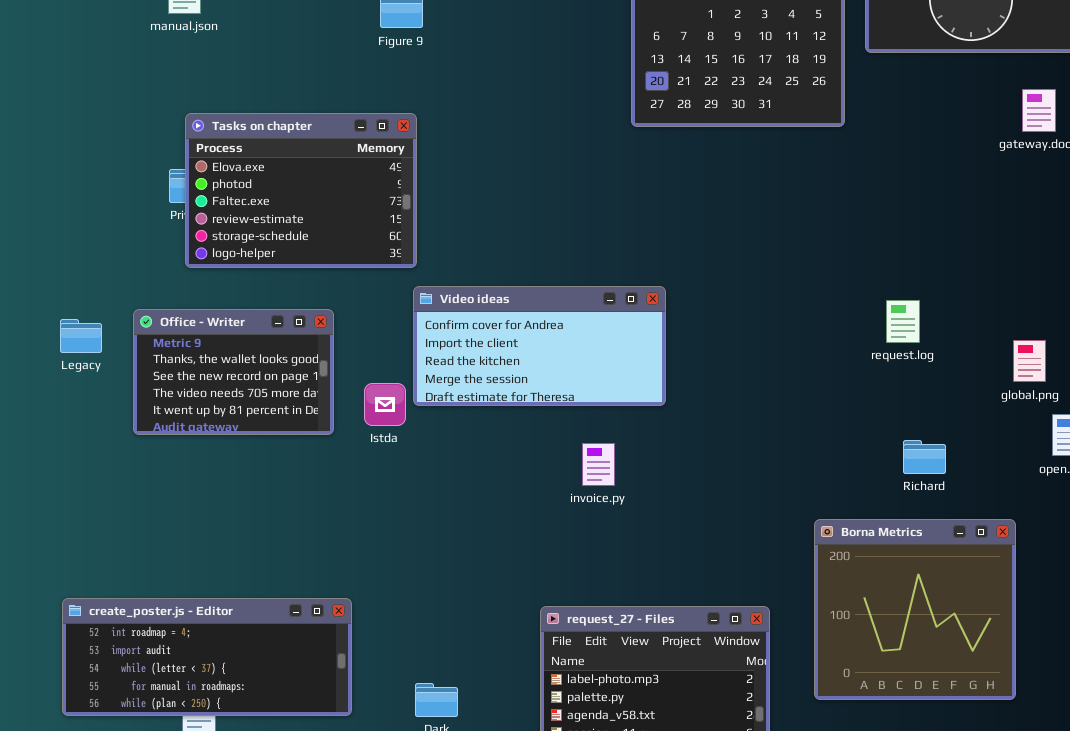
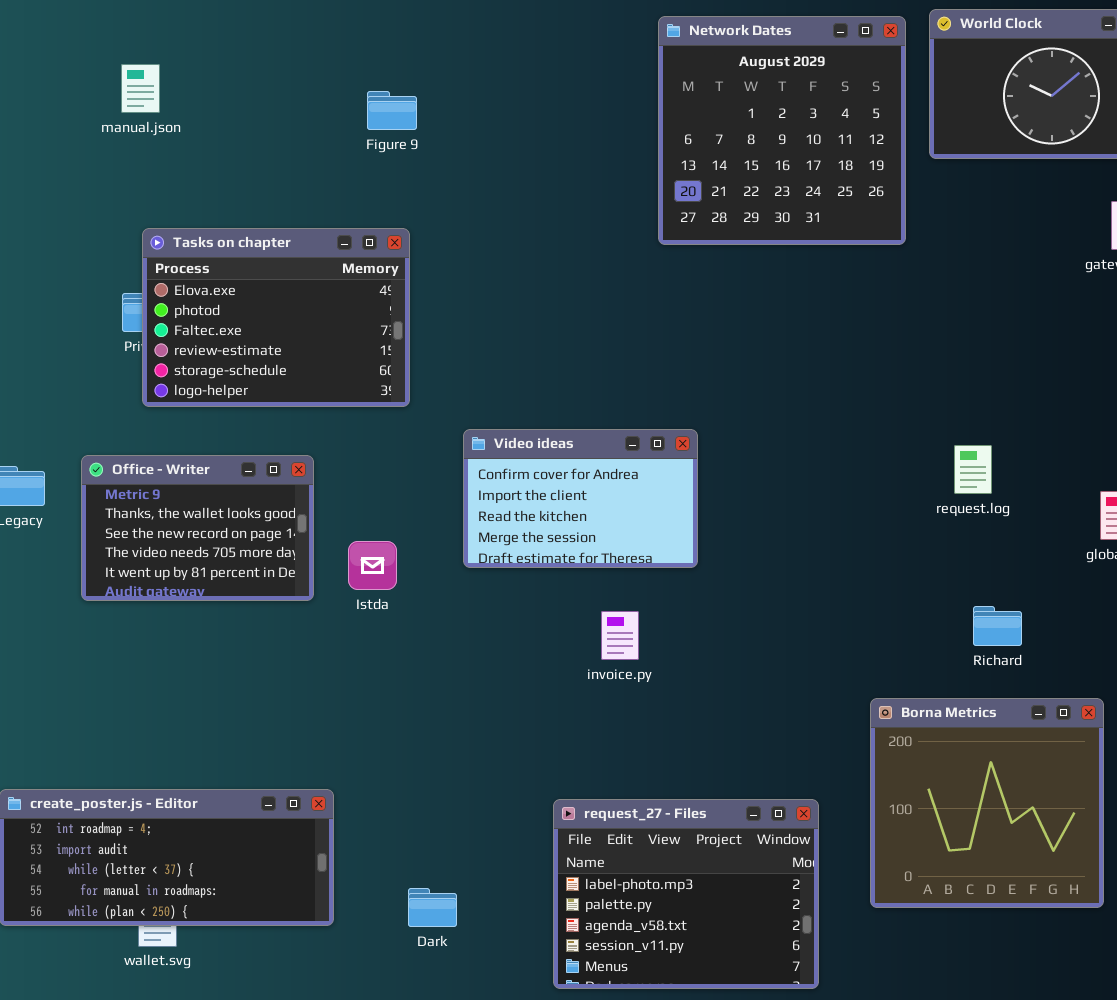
Video ideas: [413,286,666,406] -> [463,429,698,568], resized

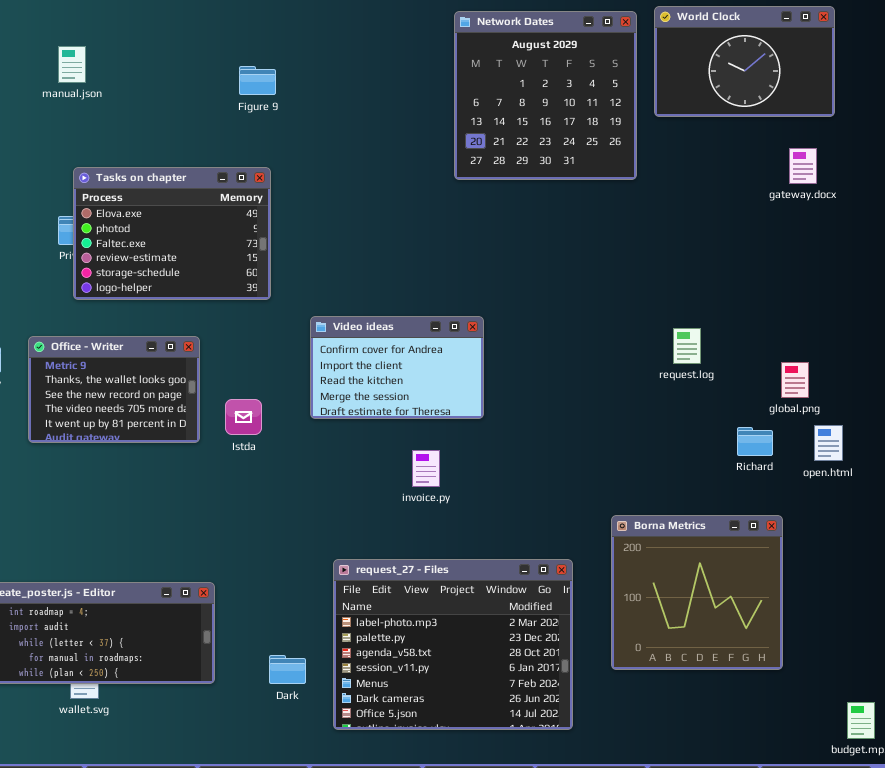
Richard: [973,606,1022,646] -> [737,427,773,456], moved
request_27 - Files: [553,799,819,989] -> [333,559,573,730], resized

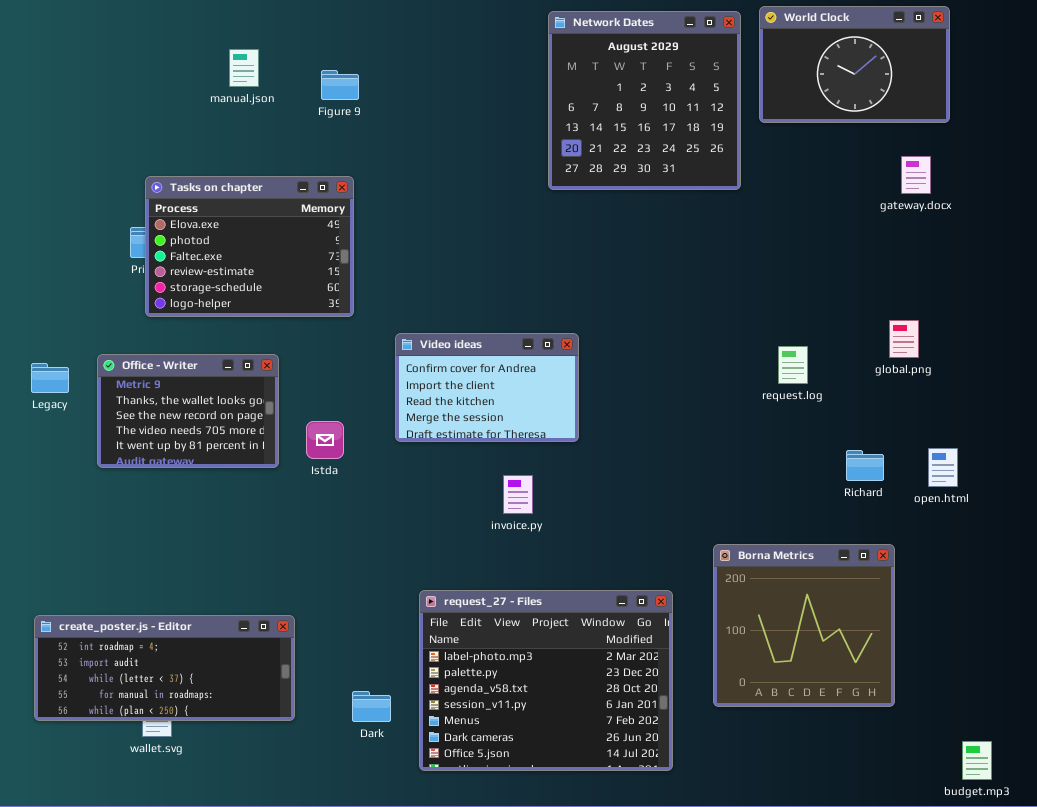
manual.json: [58,46,86,83] -> [229,49,259,87], moved
global.png: [781,362,809,398] -> [889,320,919,358], moved

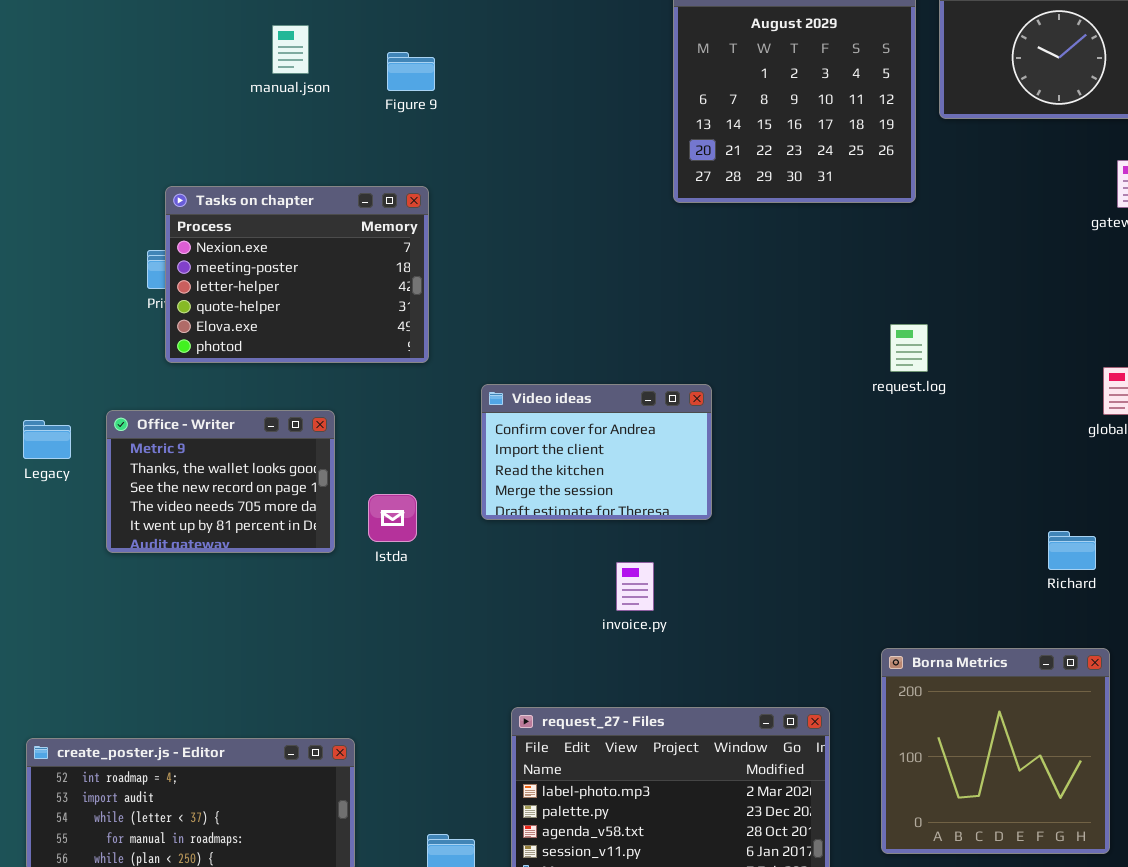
Tasks on chapter: [145,176,354,317] -> [165,186,429,363], scrolled up 4 rows
request.log: [778,346,808,384] -> [890,324,928,372], moved

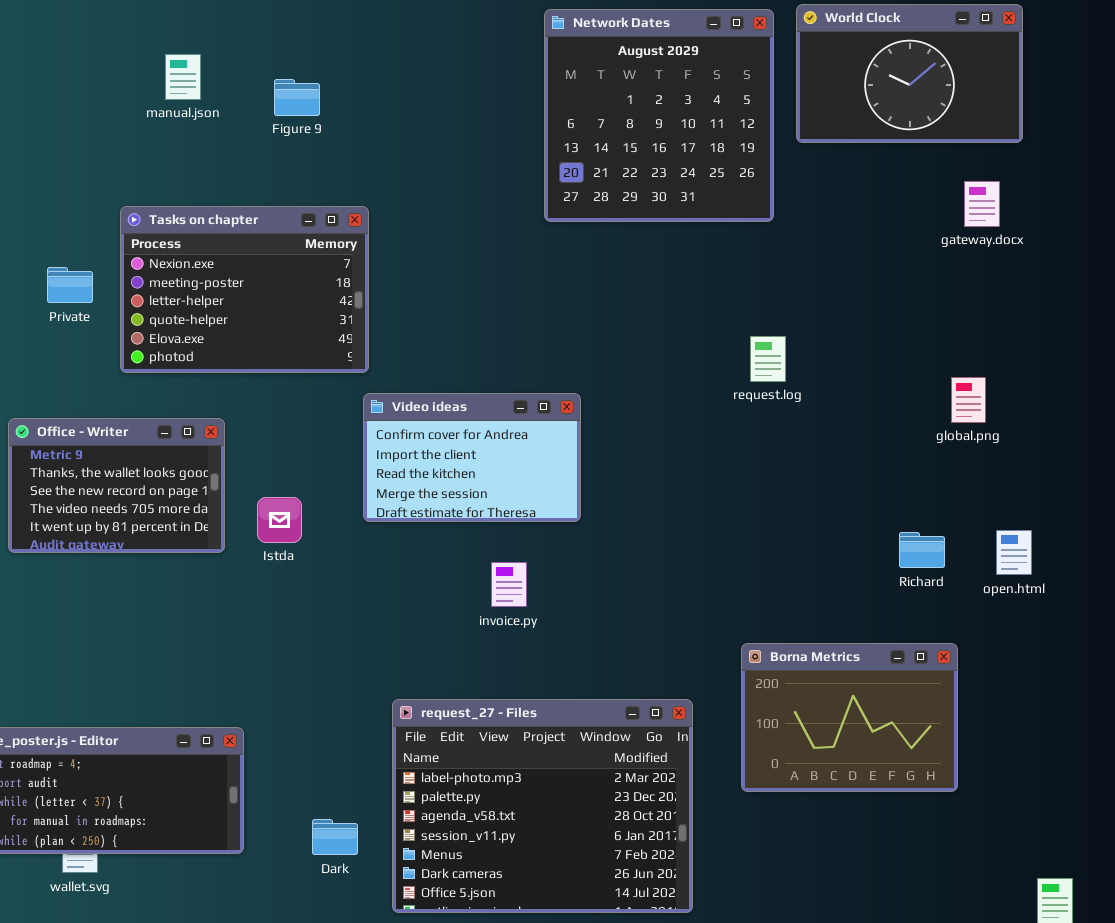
Tasks on chapter: [165,186,429,363] -> [120,206,369,373], moved
Borna Metrics: [881,648,1110,854] -> [741,643,958,792], resized

